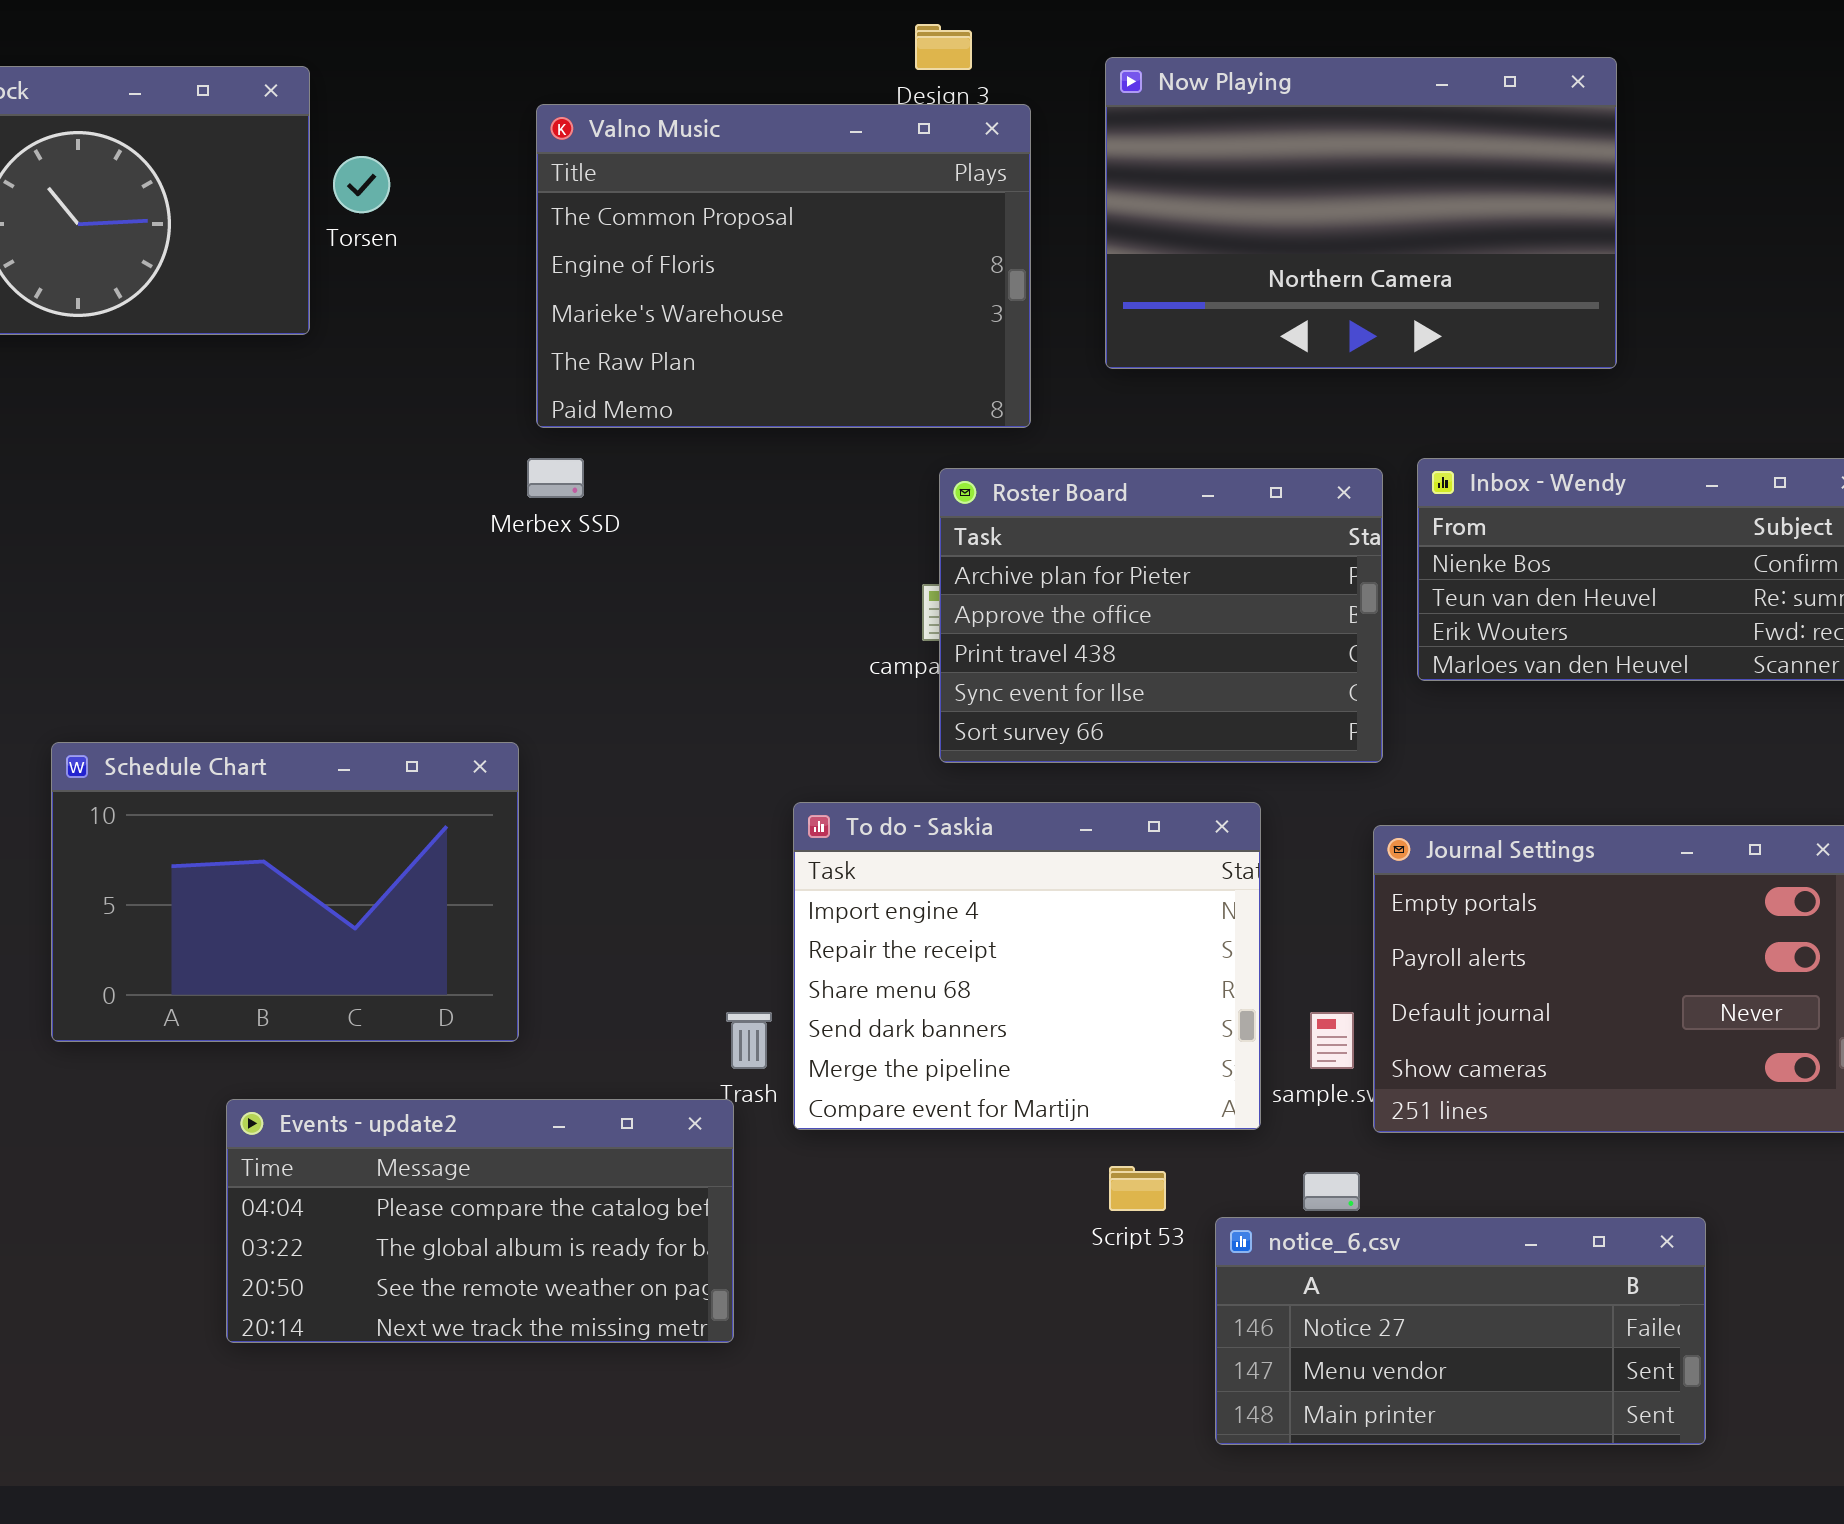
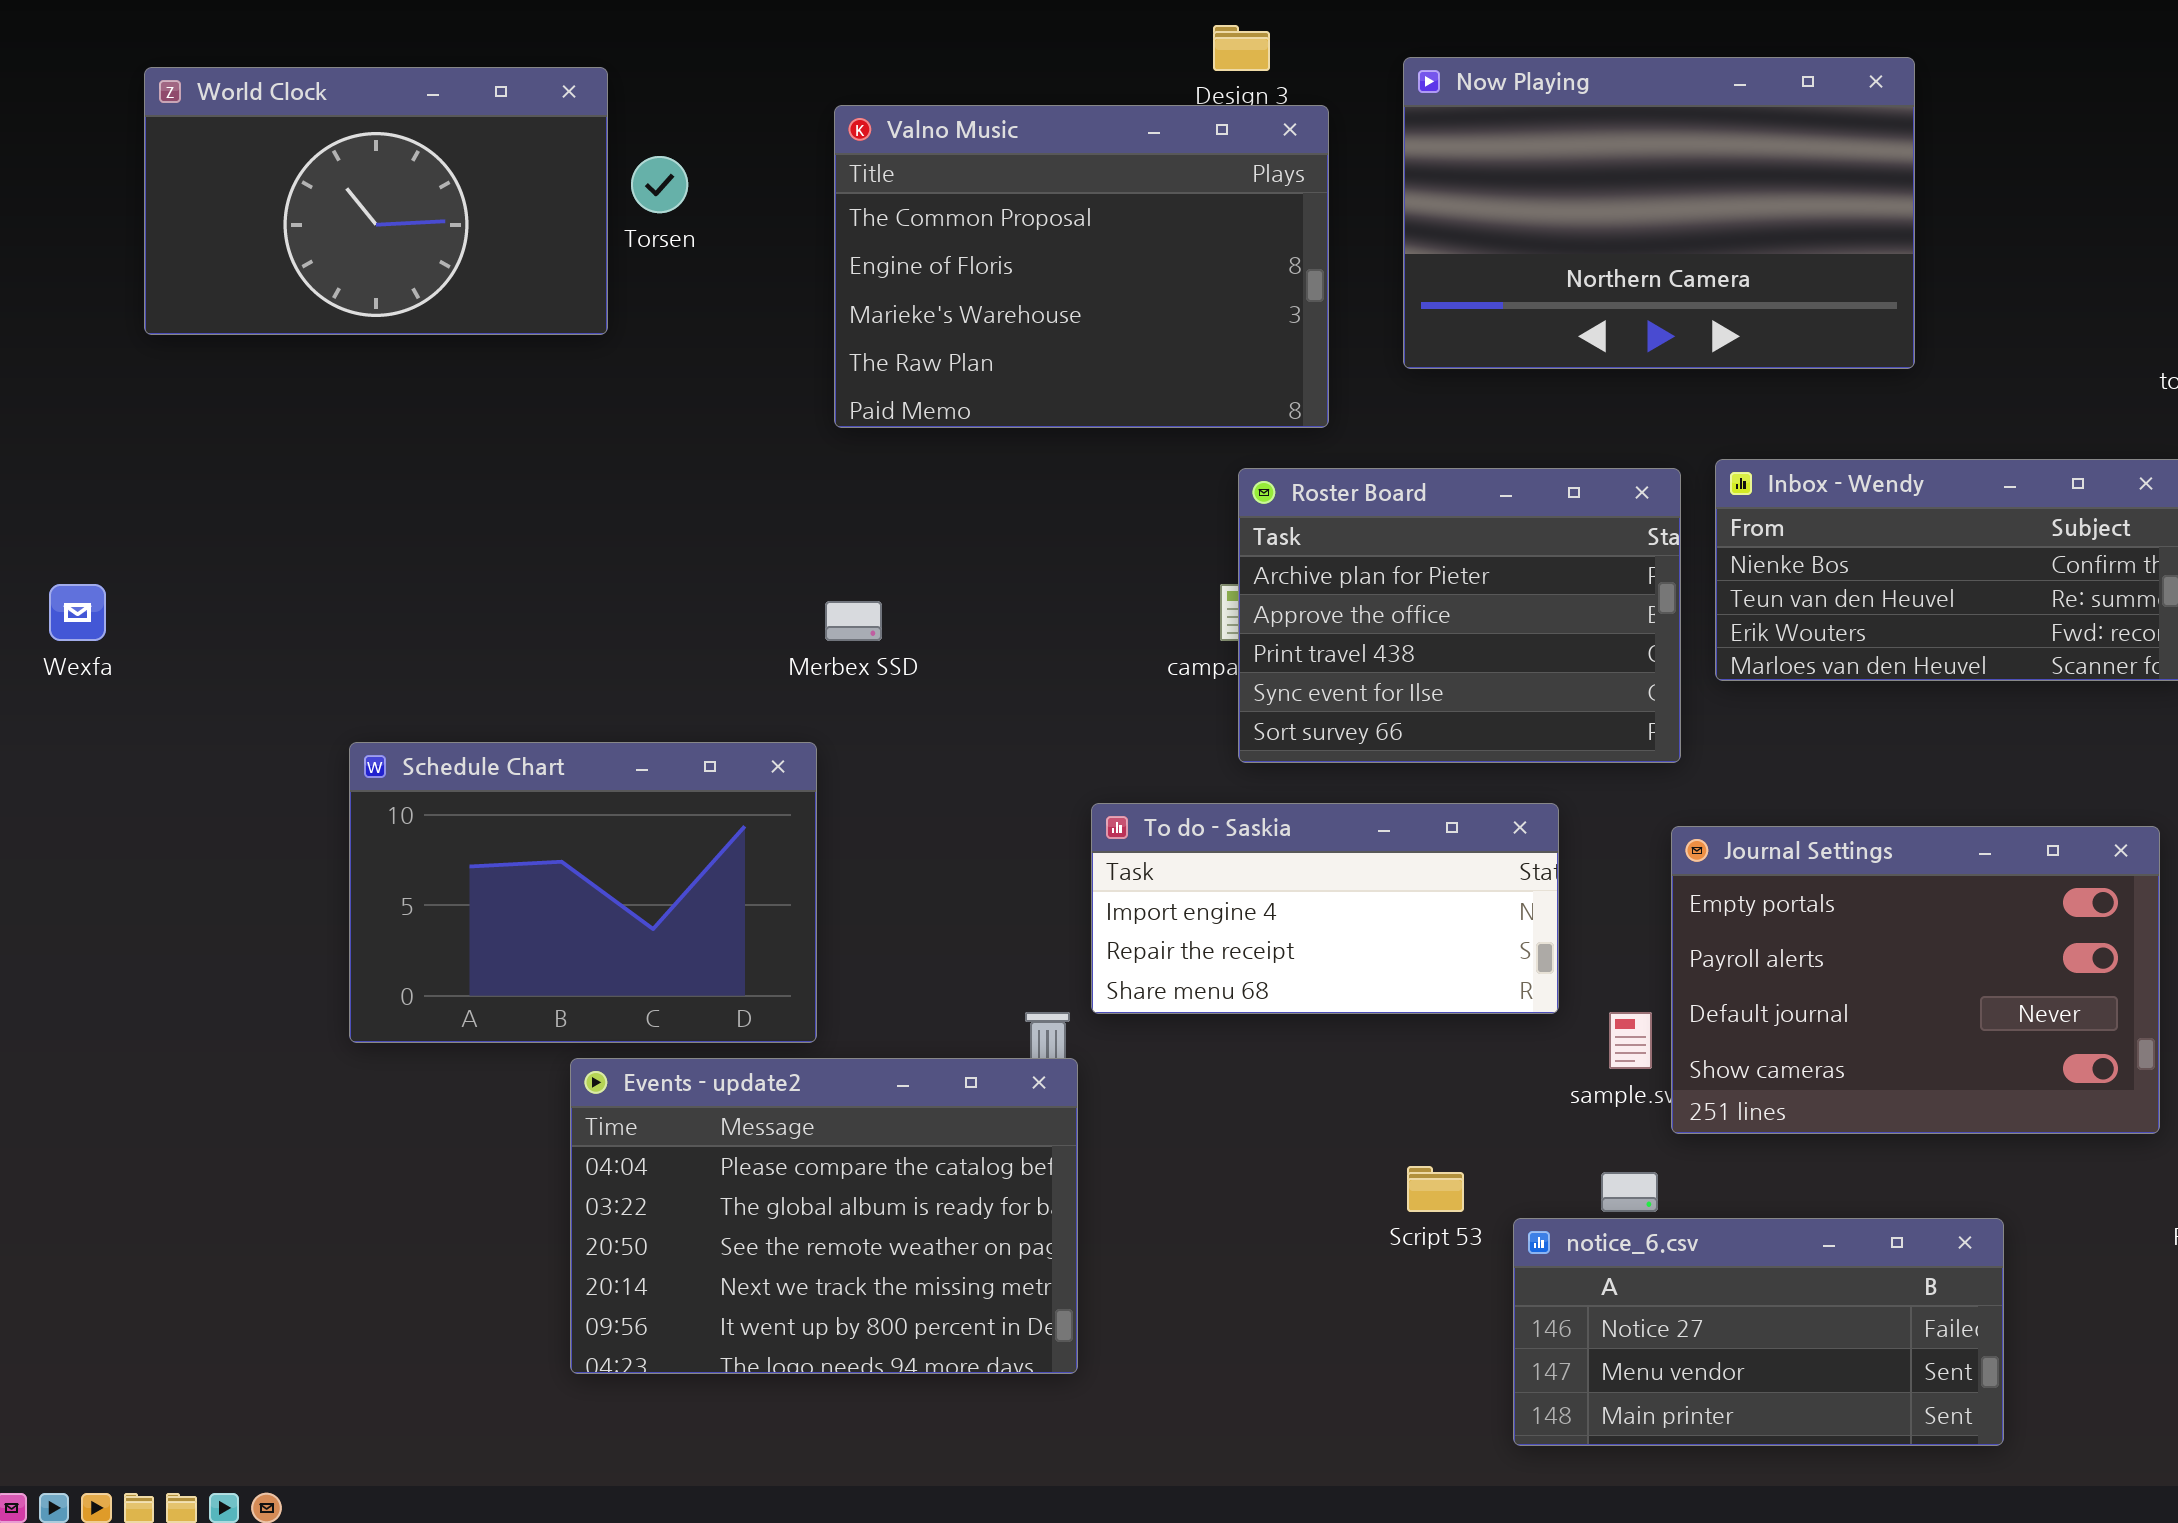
Merbex SSD: [527,458,584,498] -> [825,601,882,641], moved
To do - Saskia: [793,802,1261,1130] -> [1091,803,1559,1014], resized
Events - update2: [226,1099,734,1343] -> [570,1058,1078,1374], moved, resized

